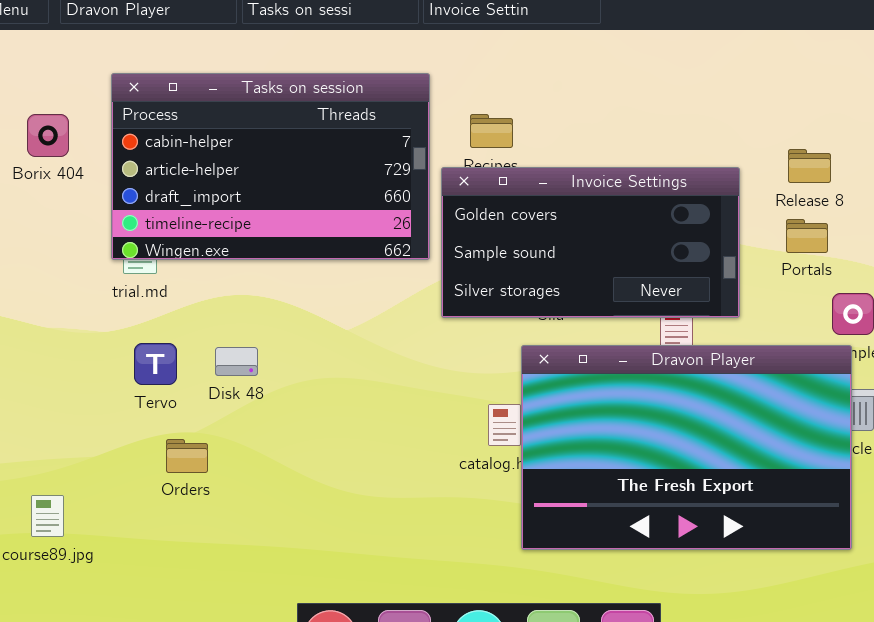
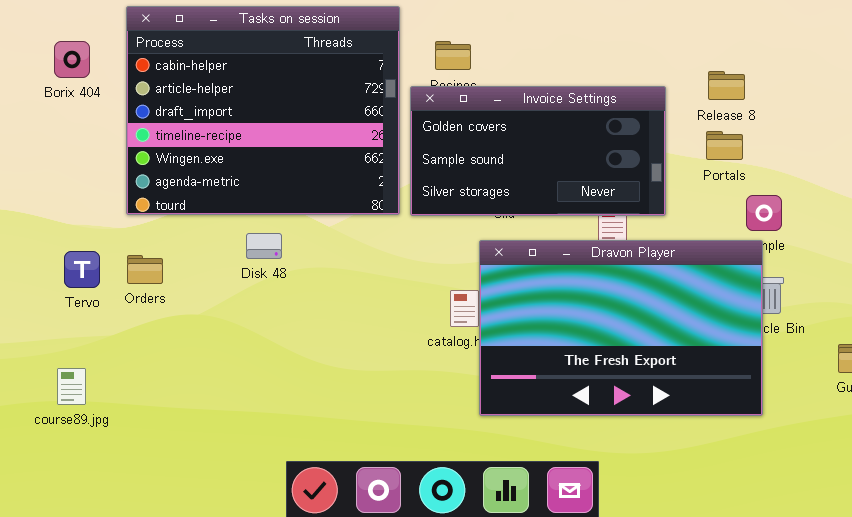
Tasks on session: [111,73,430,260] -> [126,6,400,215], resized
Tervo: [134,343,177,385] -> [64,251,100,288], moved
Disk 48: [215,347,258,376] -> [246,233,282,259], moved
Orders: [166,439,208,473] -> [127,255,163,284], moved

